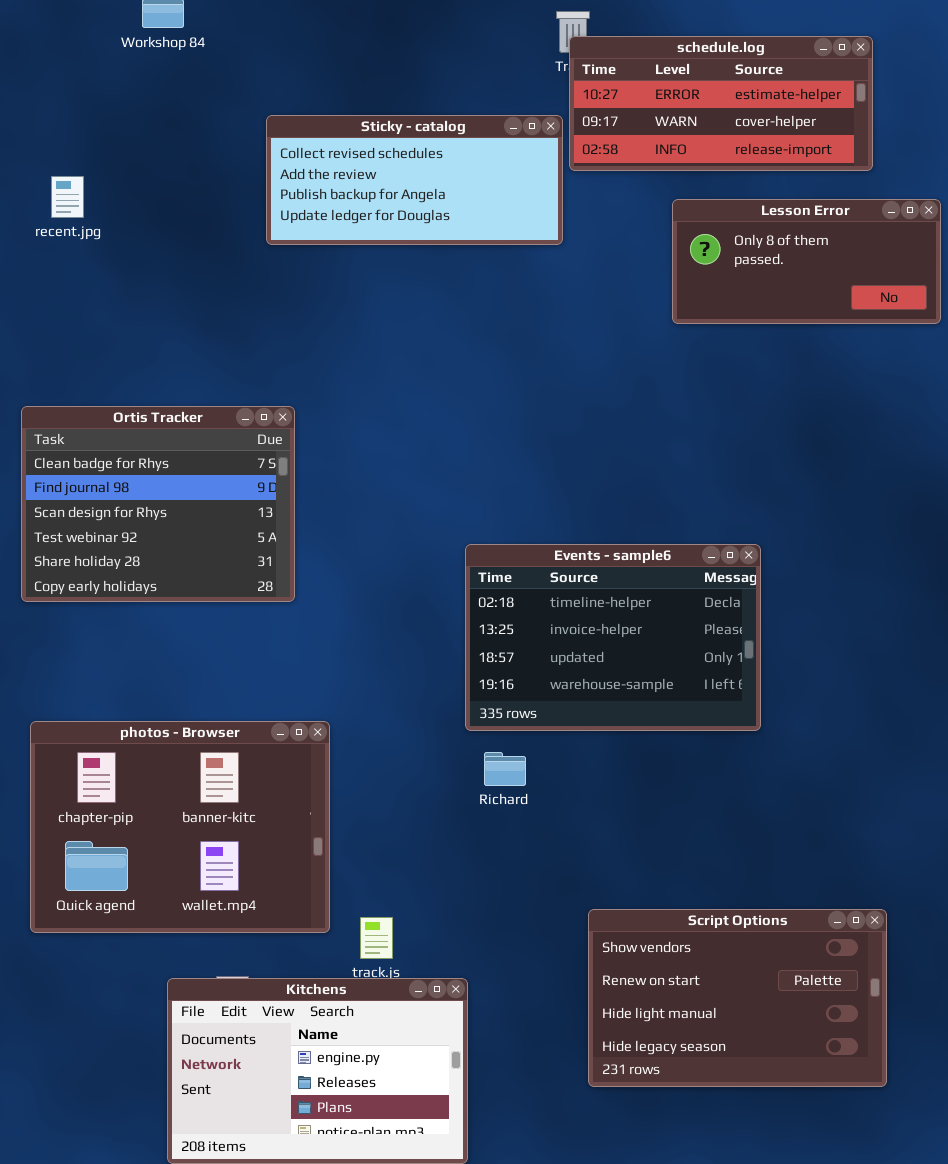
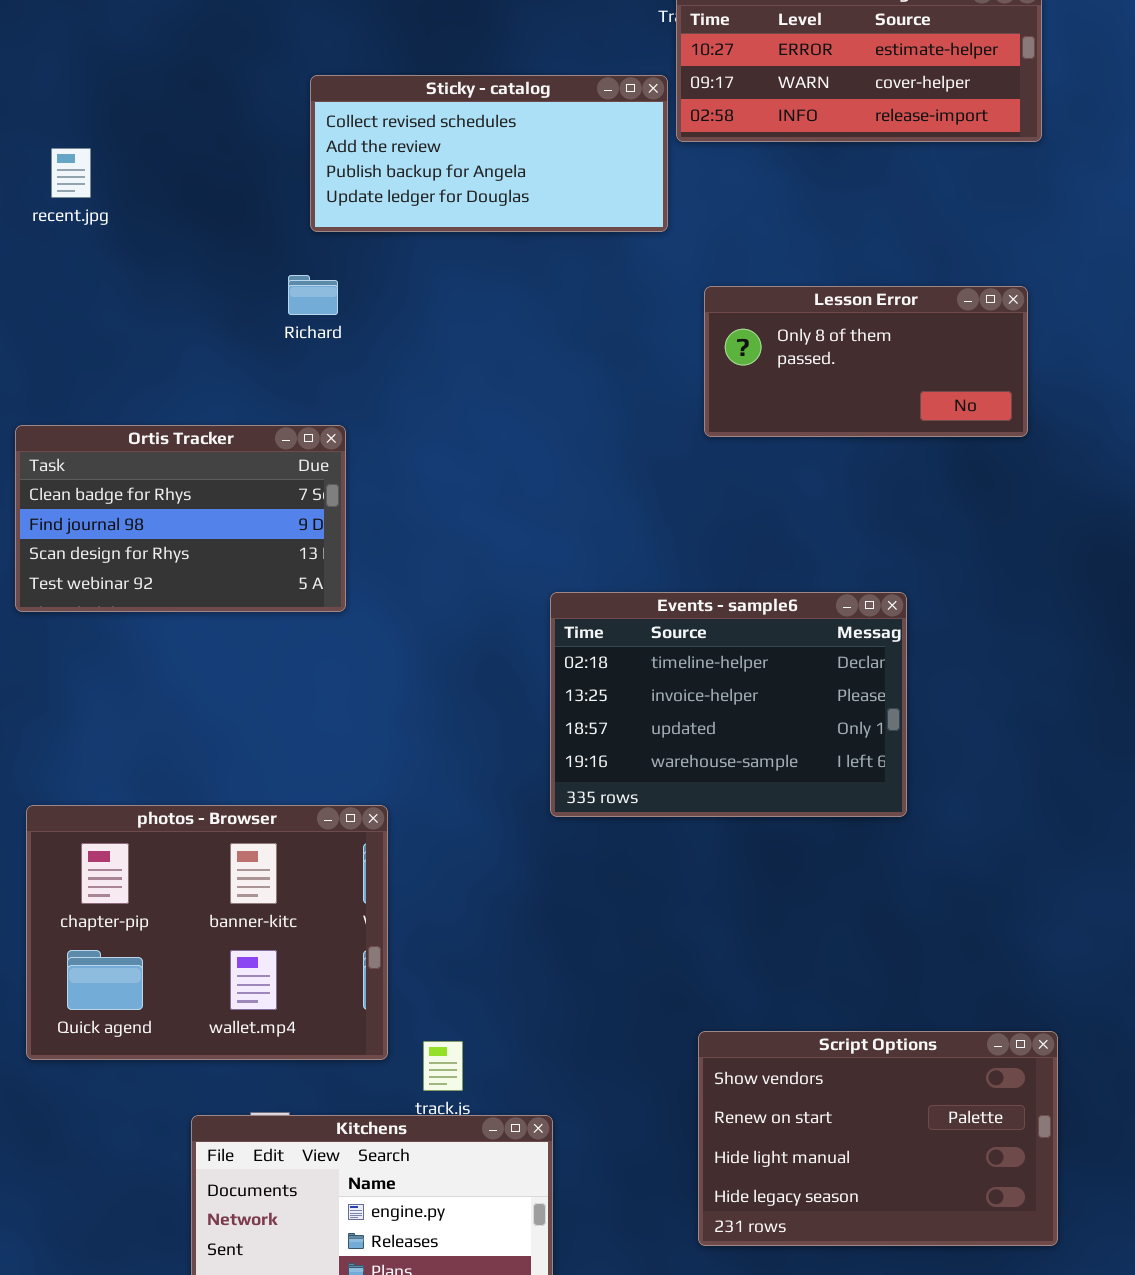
Lesson Error: [672,199,941,324] -> [704,286,1028,437], moved
Ortis Tracker: [21,406,295,602] -> [15,425,346,612], resized
Richard: [484,752,526,786] -> [288,275,338,315], moved

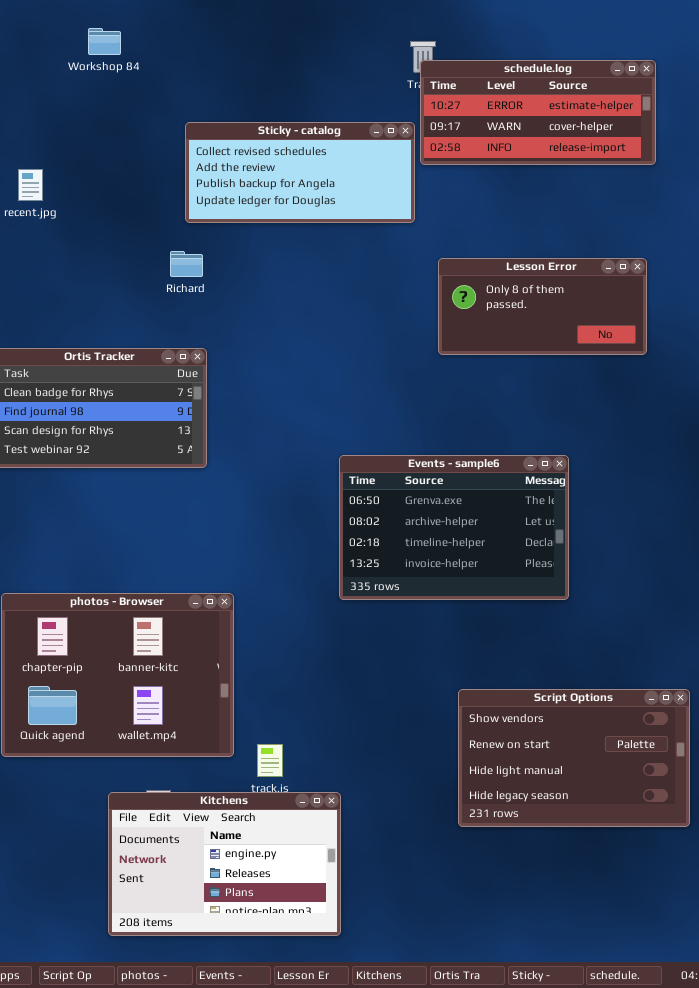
Events - sample6: [550,592,907,817] -> [339,455,569,600], scrolled up 2 rows
Script Options: [698,1031,1058,1246] -> [458,689,690,827], moved

